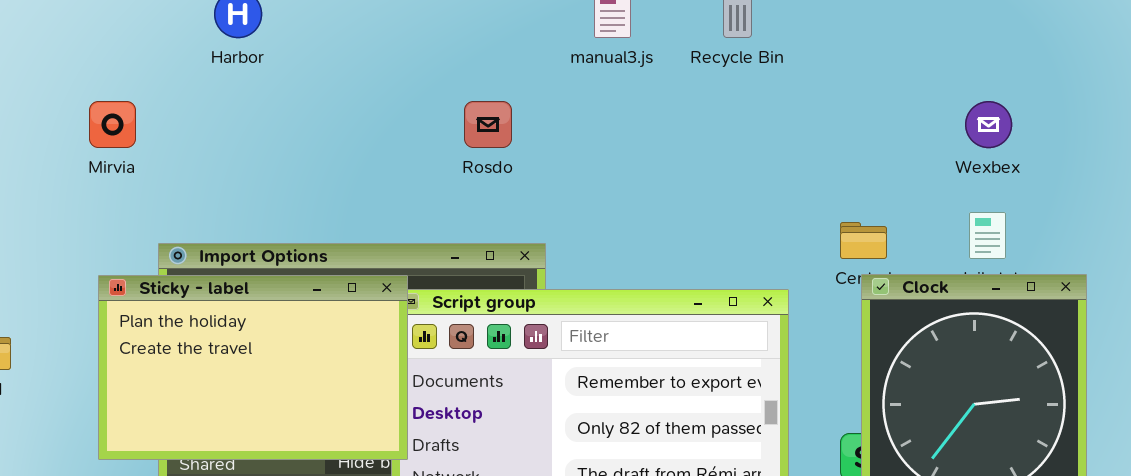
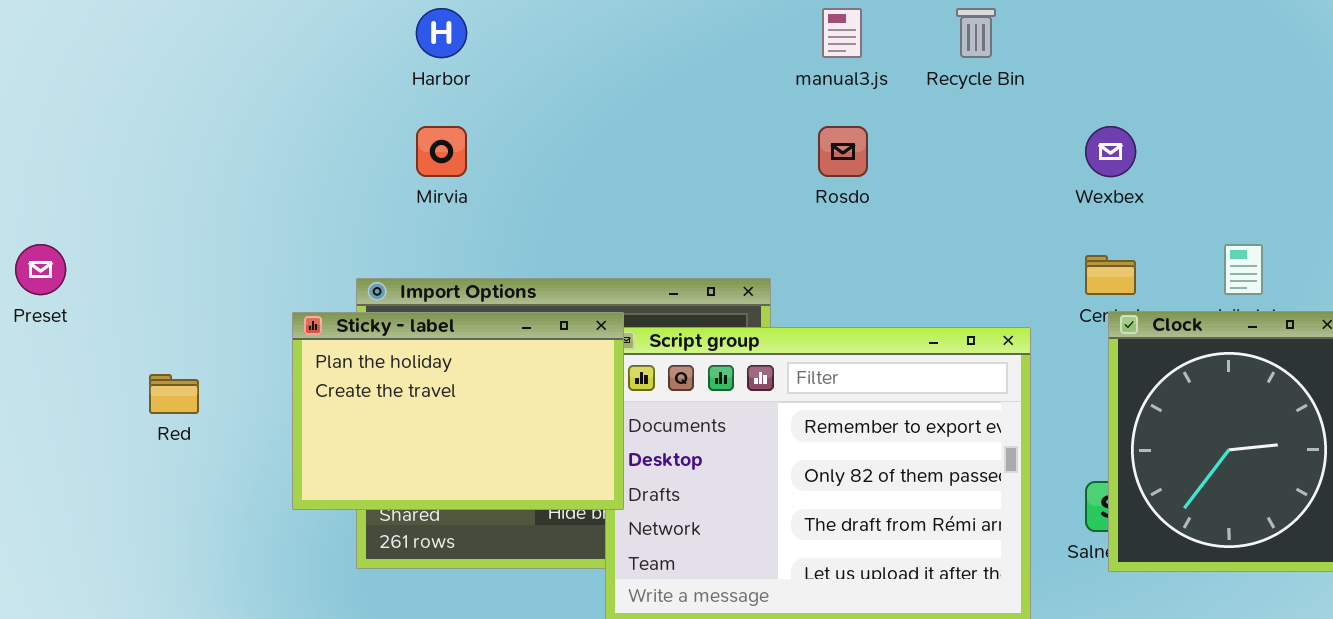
Mirvia: [89,101,136,148] -> [416,126,467,177], moved
Rosdo: [464,101,512,148] -> [818,126,868,177], moved
Wexbex: [965,101,1012,148] -> [1085,126,1136,177], moved

